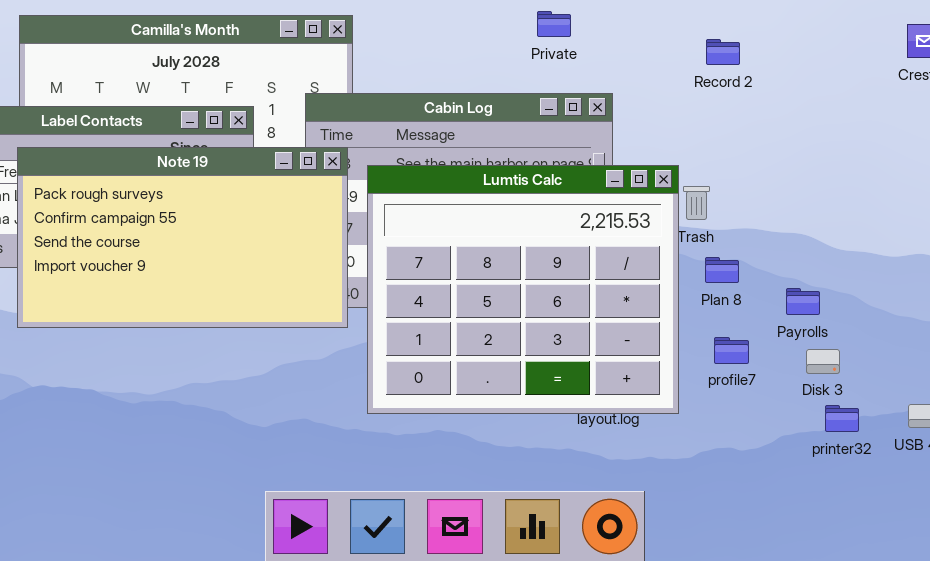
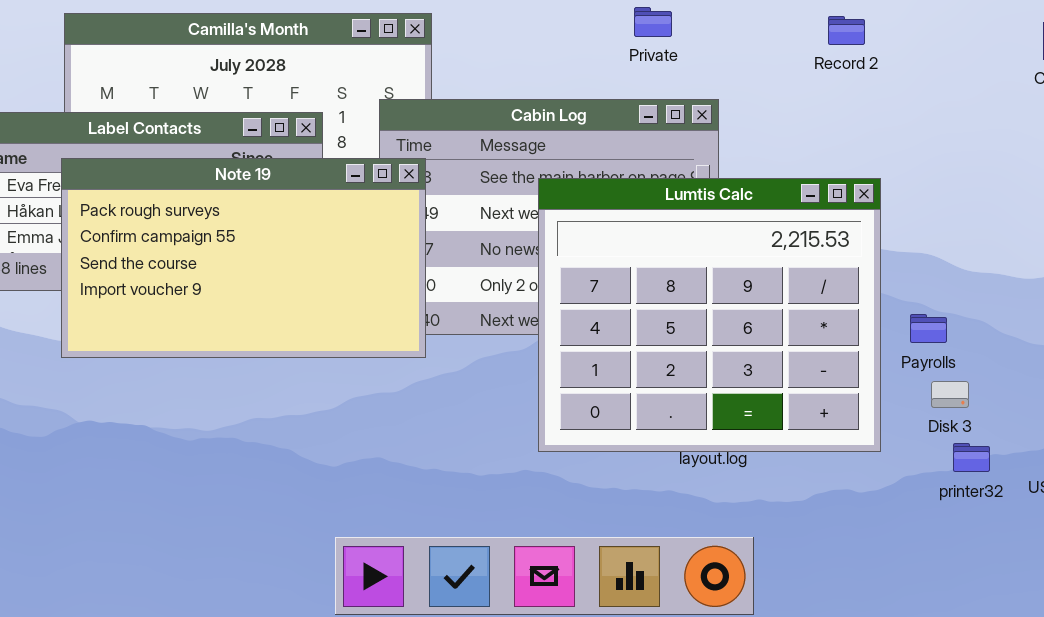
Record 2: [706,39,740,65] -> [828,16,865,45], moved
Lumtis Calc: [367,165,679,414] -> [538,178,881,452], moved

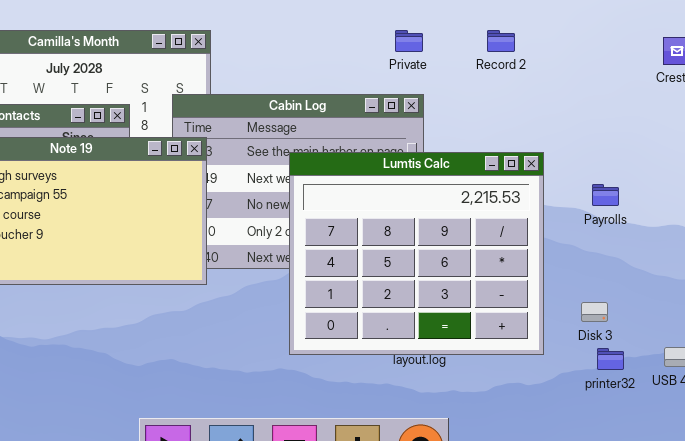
Private: [634,7,672,37] -> [395,30,423,52], moved
Record 2: [828,16,865,45] -> [487,30,515,52], moved
Payrolls: [910,314,947,343] -> [592,184,619,206], moved

